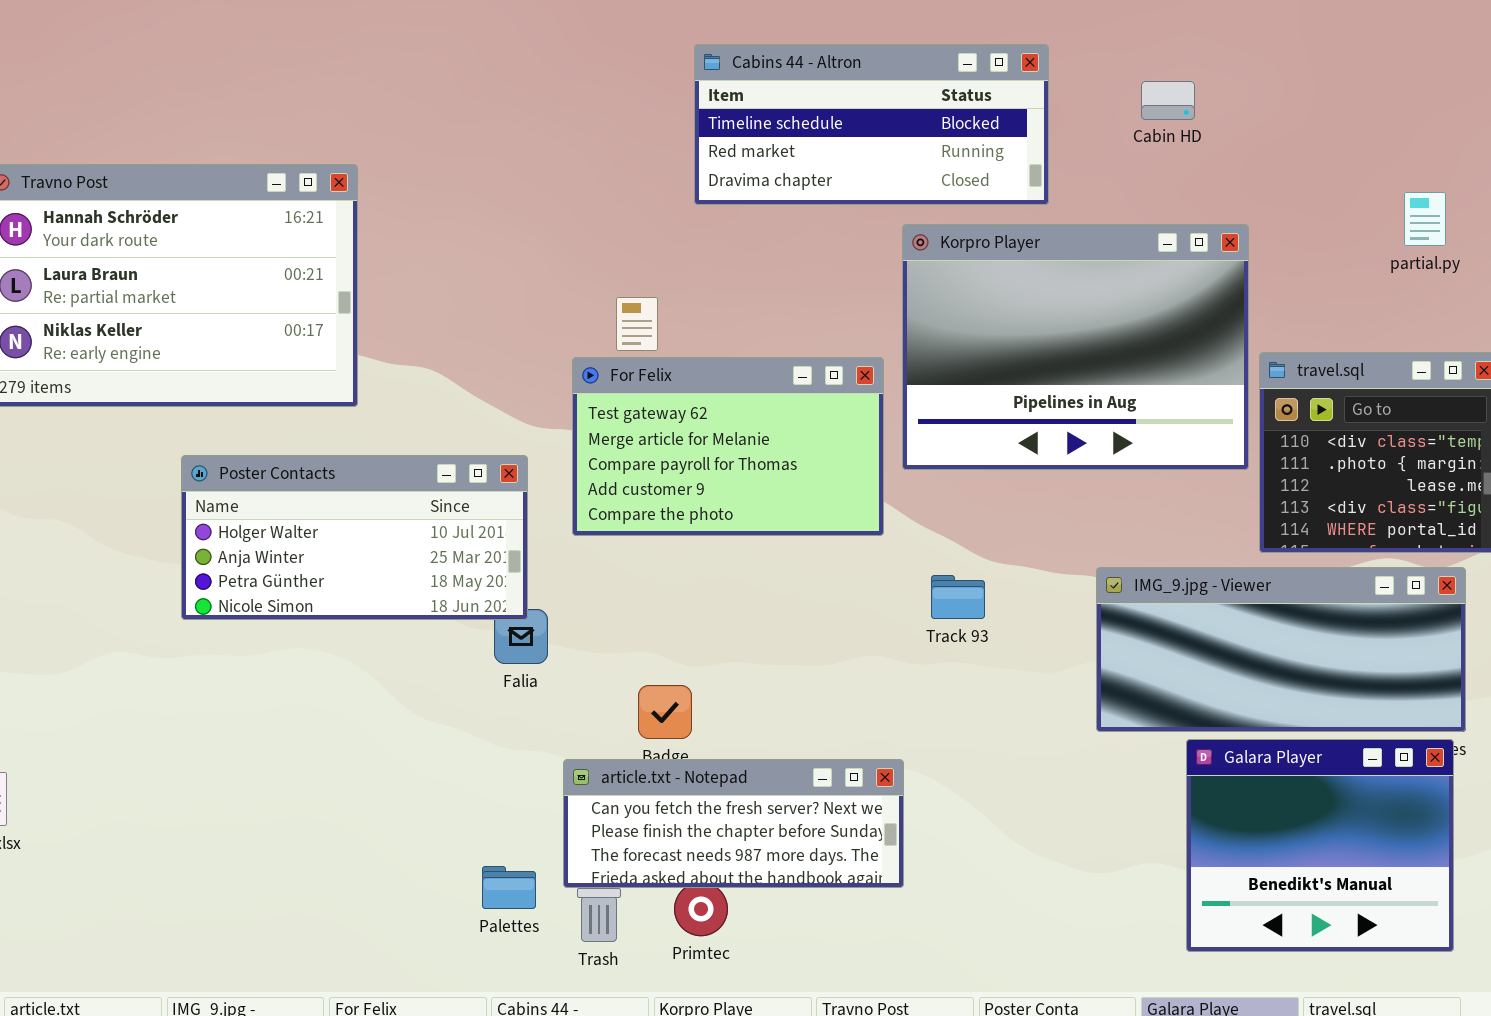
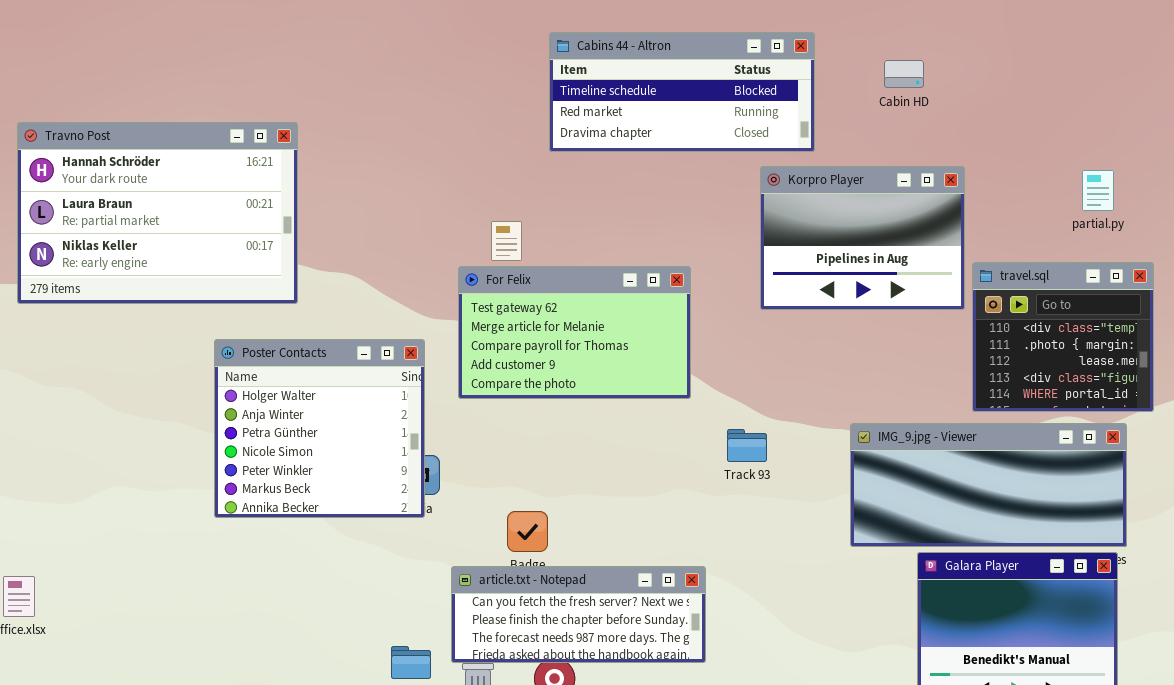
partial.py: [1404,192,1446,246] -> [1082,170,1114,211], moved
Korpro Player: [902,224,1249,470] -> [760,166,965,310], resized
Poster Contacts: [181,455,528,620] -> [214,339,425,518], resized

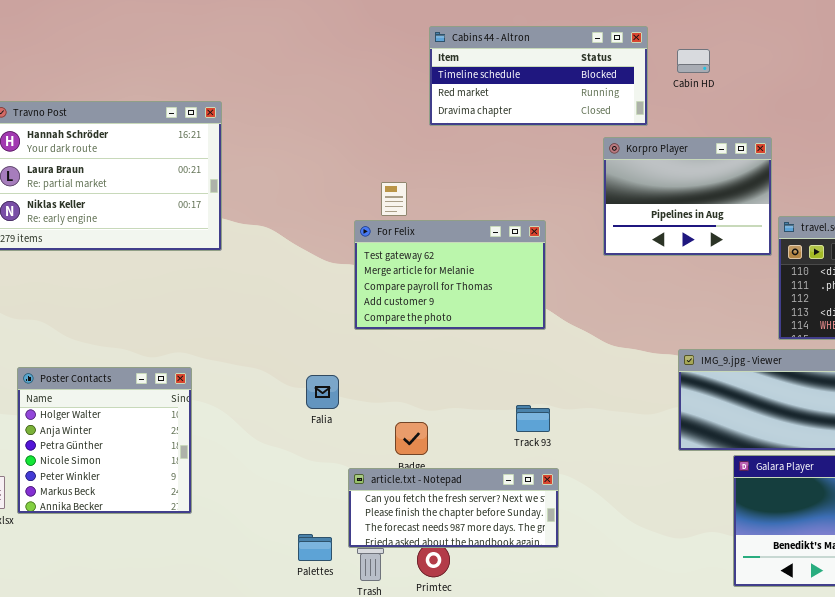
Cabin HD: [884,60,924,88] -> [677,49,710,73], moved
Poster Contacts: [214,339,425,518] -> [17,367,192,514], moved
Track 93: [727,429,767,462] -> [516,405,550,432], moved

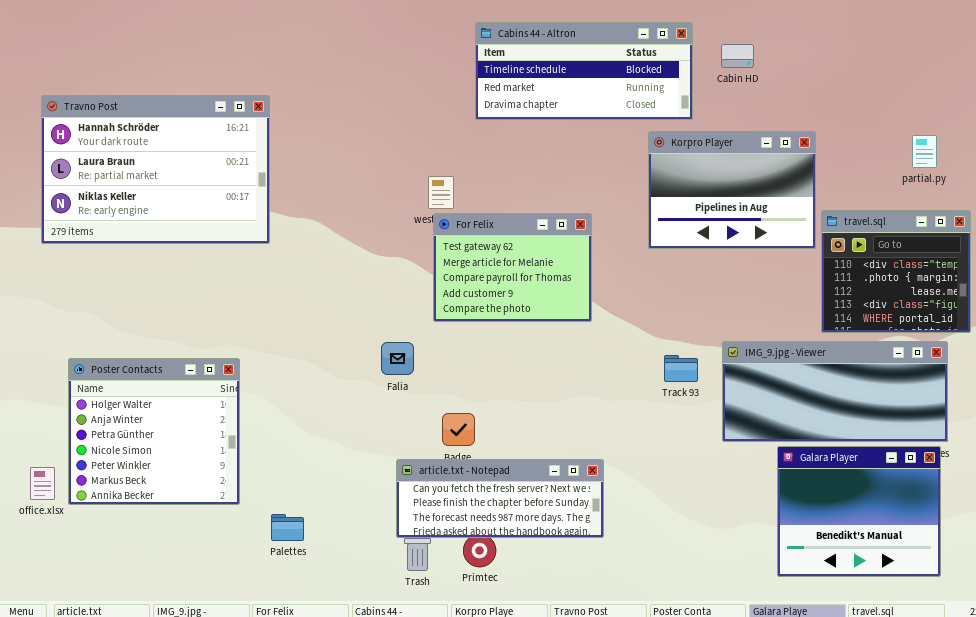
For Felix: [354,220,546,330] -> [433,213,592,322], resized
Falia: [306,375,339,409] -> [381,342,414,375], moved
Track 93: [516,405,550,432] -> [664,355,698,382], moved
Palettes: [298,534,332,561] -> [271,514,304,541], moved

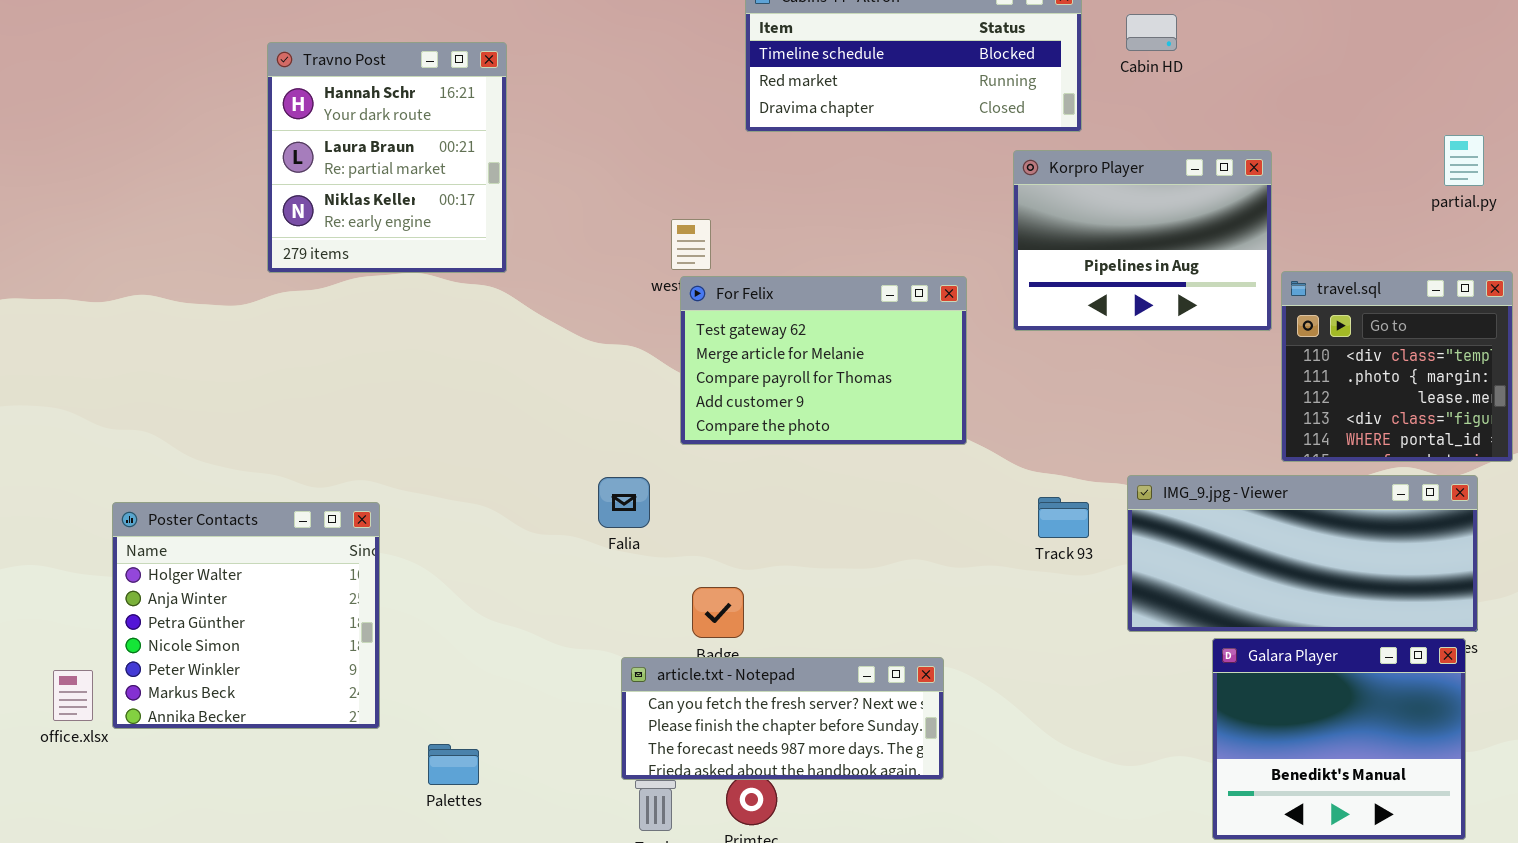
Travno Post: [41,95,270,244] -> [267,42,507,273], moved, resized
partial.py: [912,135,937,168] -> [1444,135,1484,186], moved
For Felix: [433,213,592,322] -> [680,276,967,445], resized

